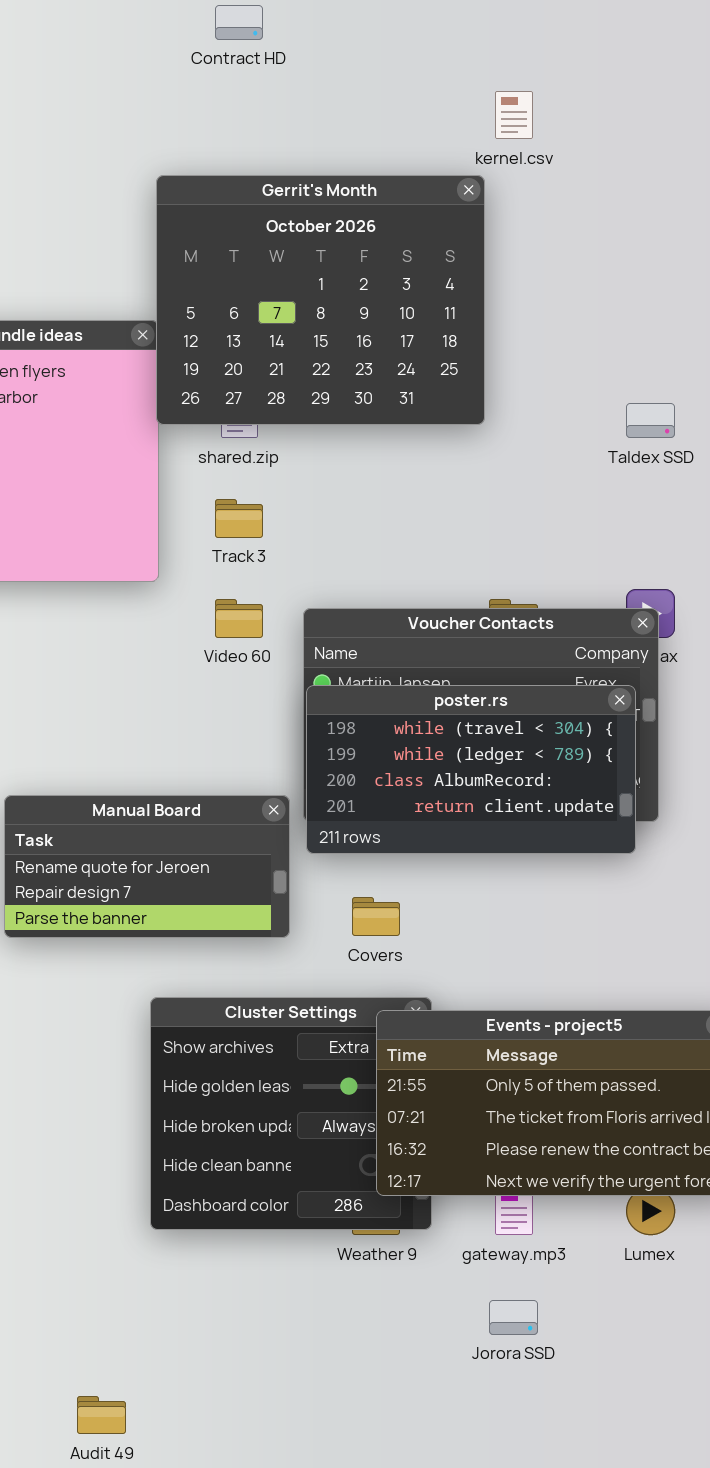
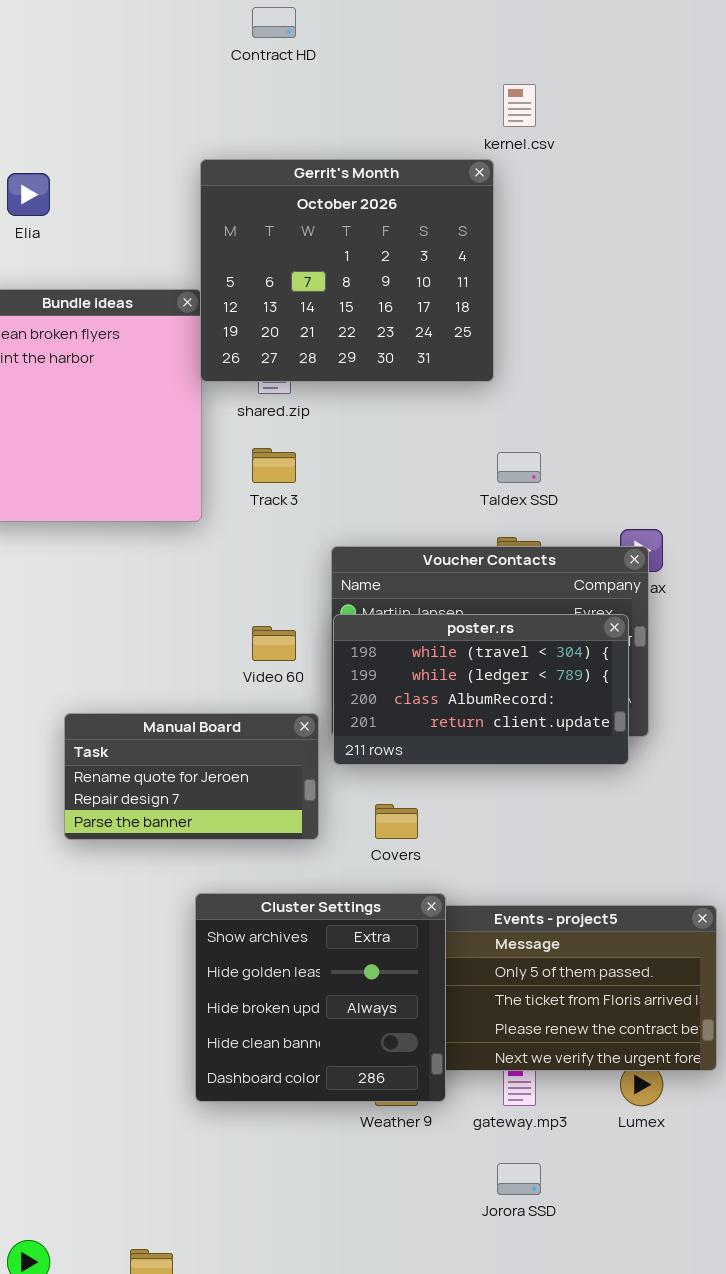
Taldex SSD: [626,403,675,438] -> [497,452,541,483], moved
Video 60: [215,599,263,638] -> [252,626,296,661], moved
Cluster Settings: [150,997,432,1230] -> [195,893,446,1102], raised

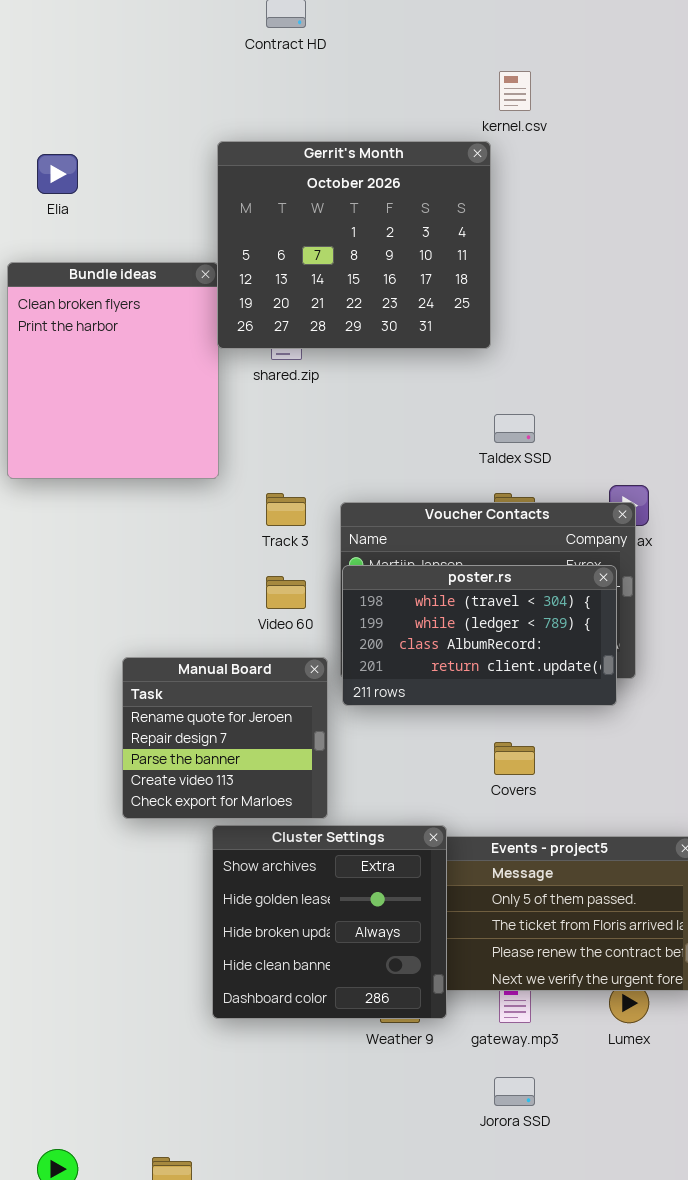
Track 3: [252,448,296,483] -> [266,493,306,526], moved
Manual Board: [64,713,319,840] -> [122,657,328,819], resized
Covers: [375,804,418,839] -> [494,742,535,775], moved

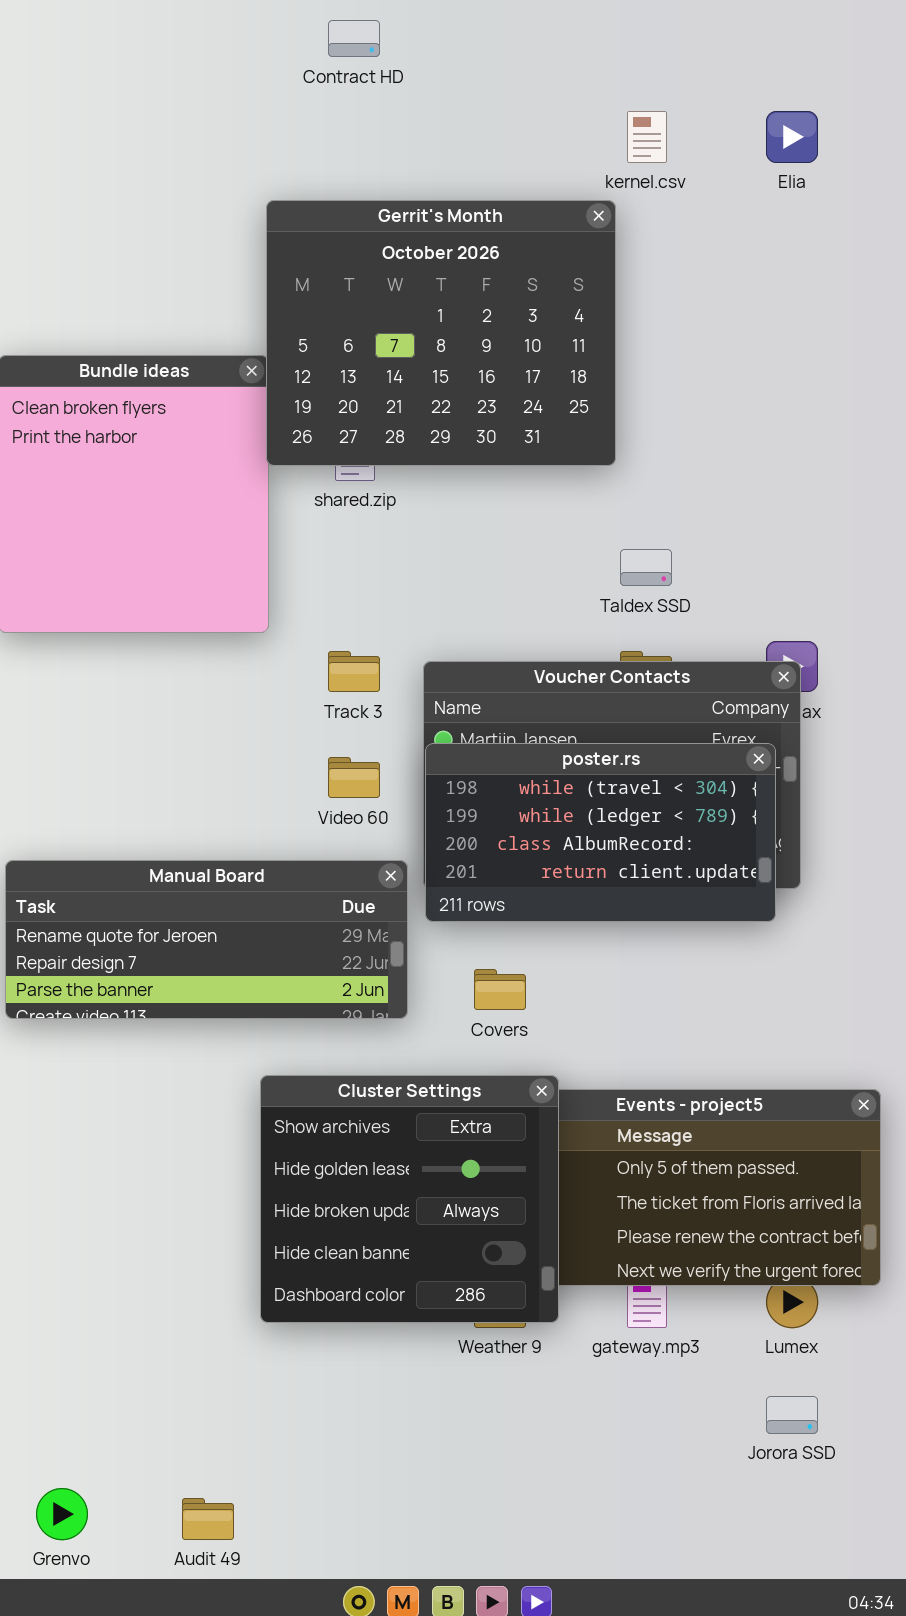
Elia: [37,154,78,194] -> [766,111,818,163], moved
Manual Board: [122,657,328,819] -> [5,860,408,1019], resized
Covers: [494,742,535,775] -> [474,969,526,1010], moved
Jorora SSD: [494,1077,535,1106] -> [766,1396,818,1434], moved

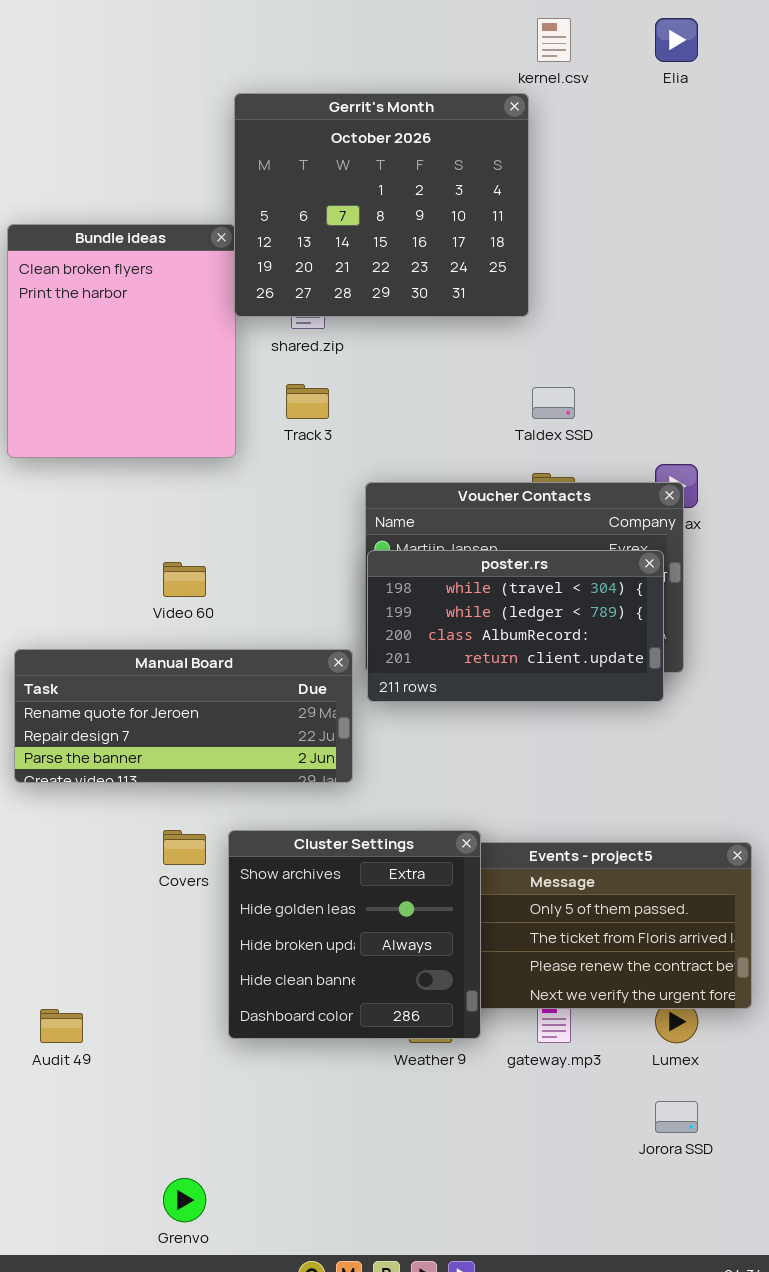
Track 3: [328,651,380,692] -> [286,384,329,419], moved
Video 60: [328,757,380,798] -> [163,562,206,597], moved
Covers: [474,969,526,1010] -> [163,830,206,865], moved
Grenvo: [36,1488,88,1540] -> [163,1178,206,1222], moved
Audit 49: [182,1498,234,1540] -> [40,1009,83,1043], moved

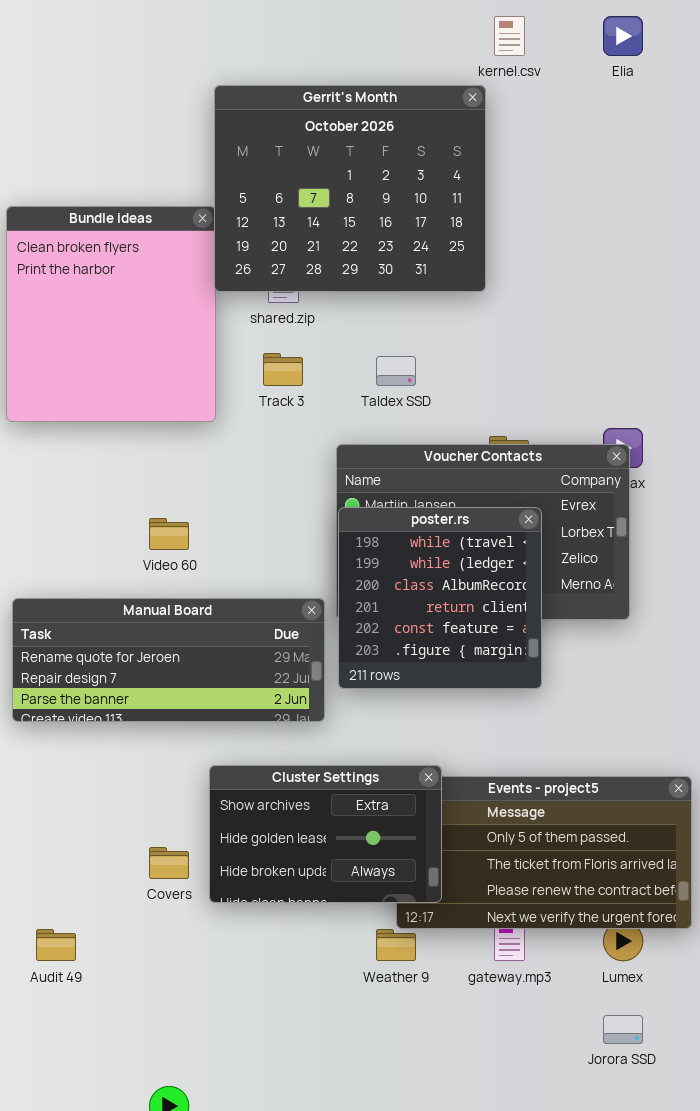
Taldex SSD: [532,387,575,419] -> [376,356,416,386], moved
poster.rs: [367,550,664,702] -> [338,507,542,689], resized
Covers: [163,830,206,865] -> [149,847,189,879], moved
Cluster Settings: [228,830,481,1039] -> [209,765,442,903], resized

